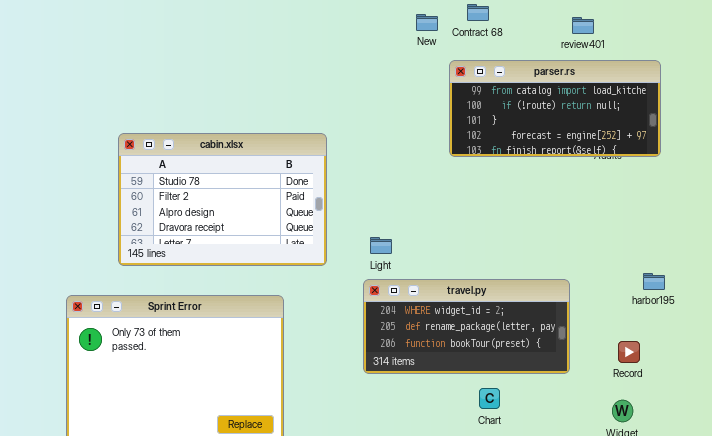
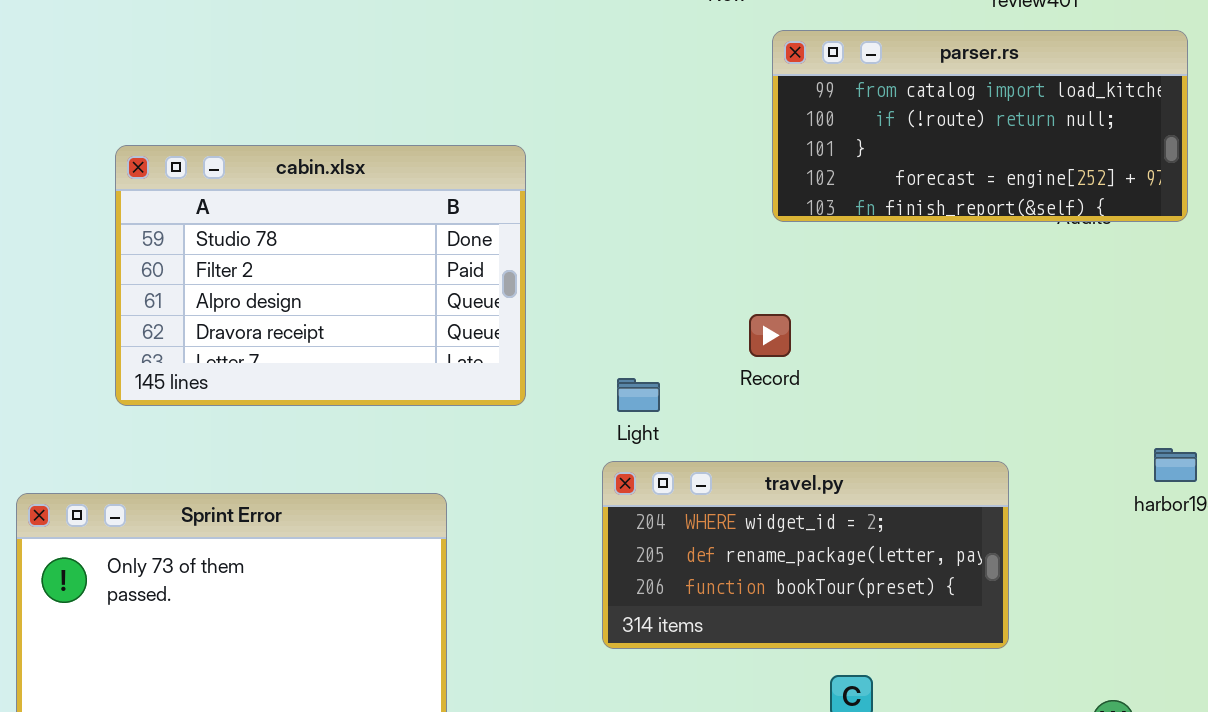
cabin.xlsx: [118,133,327,266] -> [115,145,526,406], moved
Record: [618,341,640,363] -> [749,314,791,357], moved

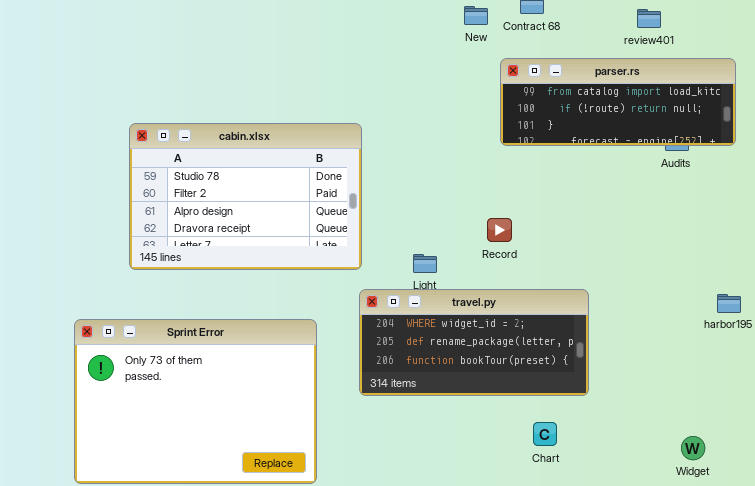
parser.rs: [772,30,1188,222] -> [500,58,736,146], resized
travel.py: [602,461,1009,649] -> [359,289,589,396], moved

